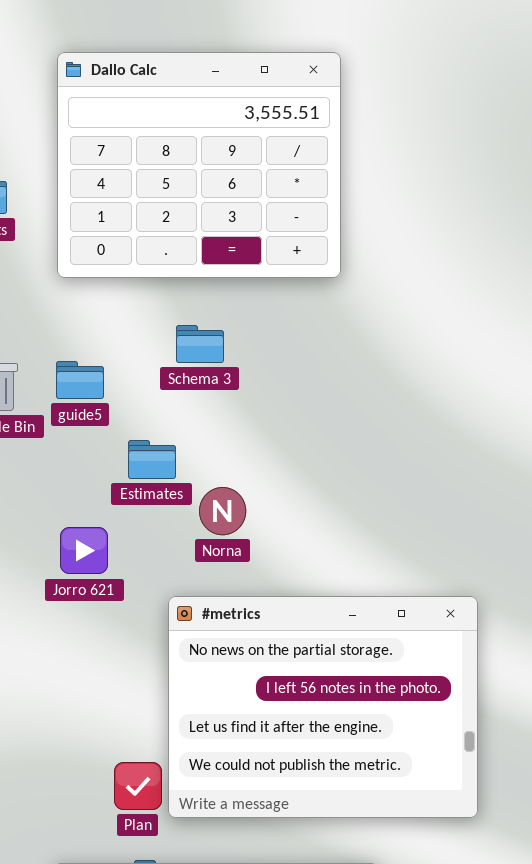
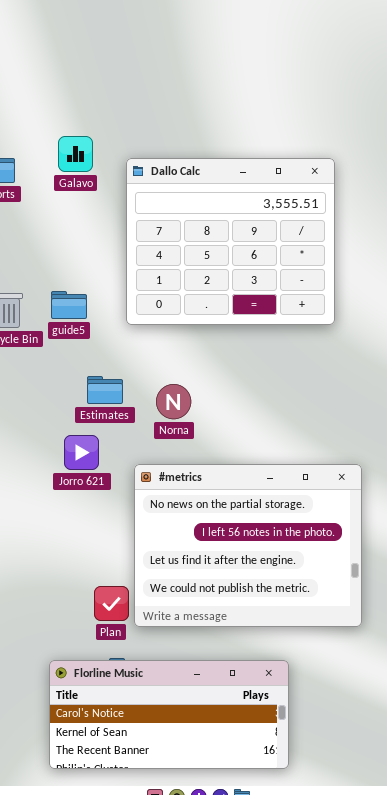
Dallo Calc: [57,52,341,278] -> [126,158,335,325], moved
Estimates: [128,440,176,479] -> [87,376,123,404], moved
Jorro 621: [60,527,108,574] -> [64,435,99,470], moved

